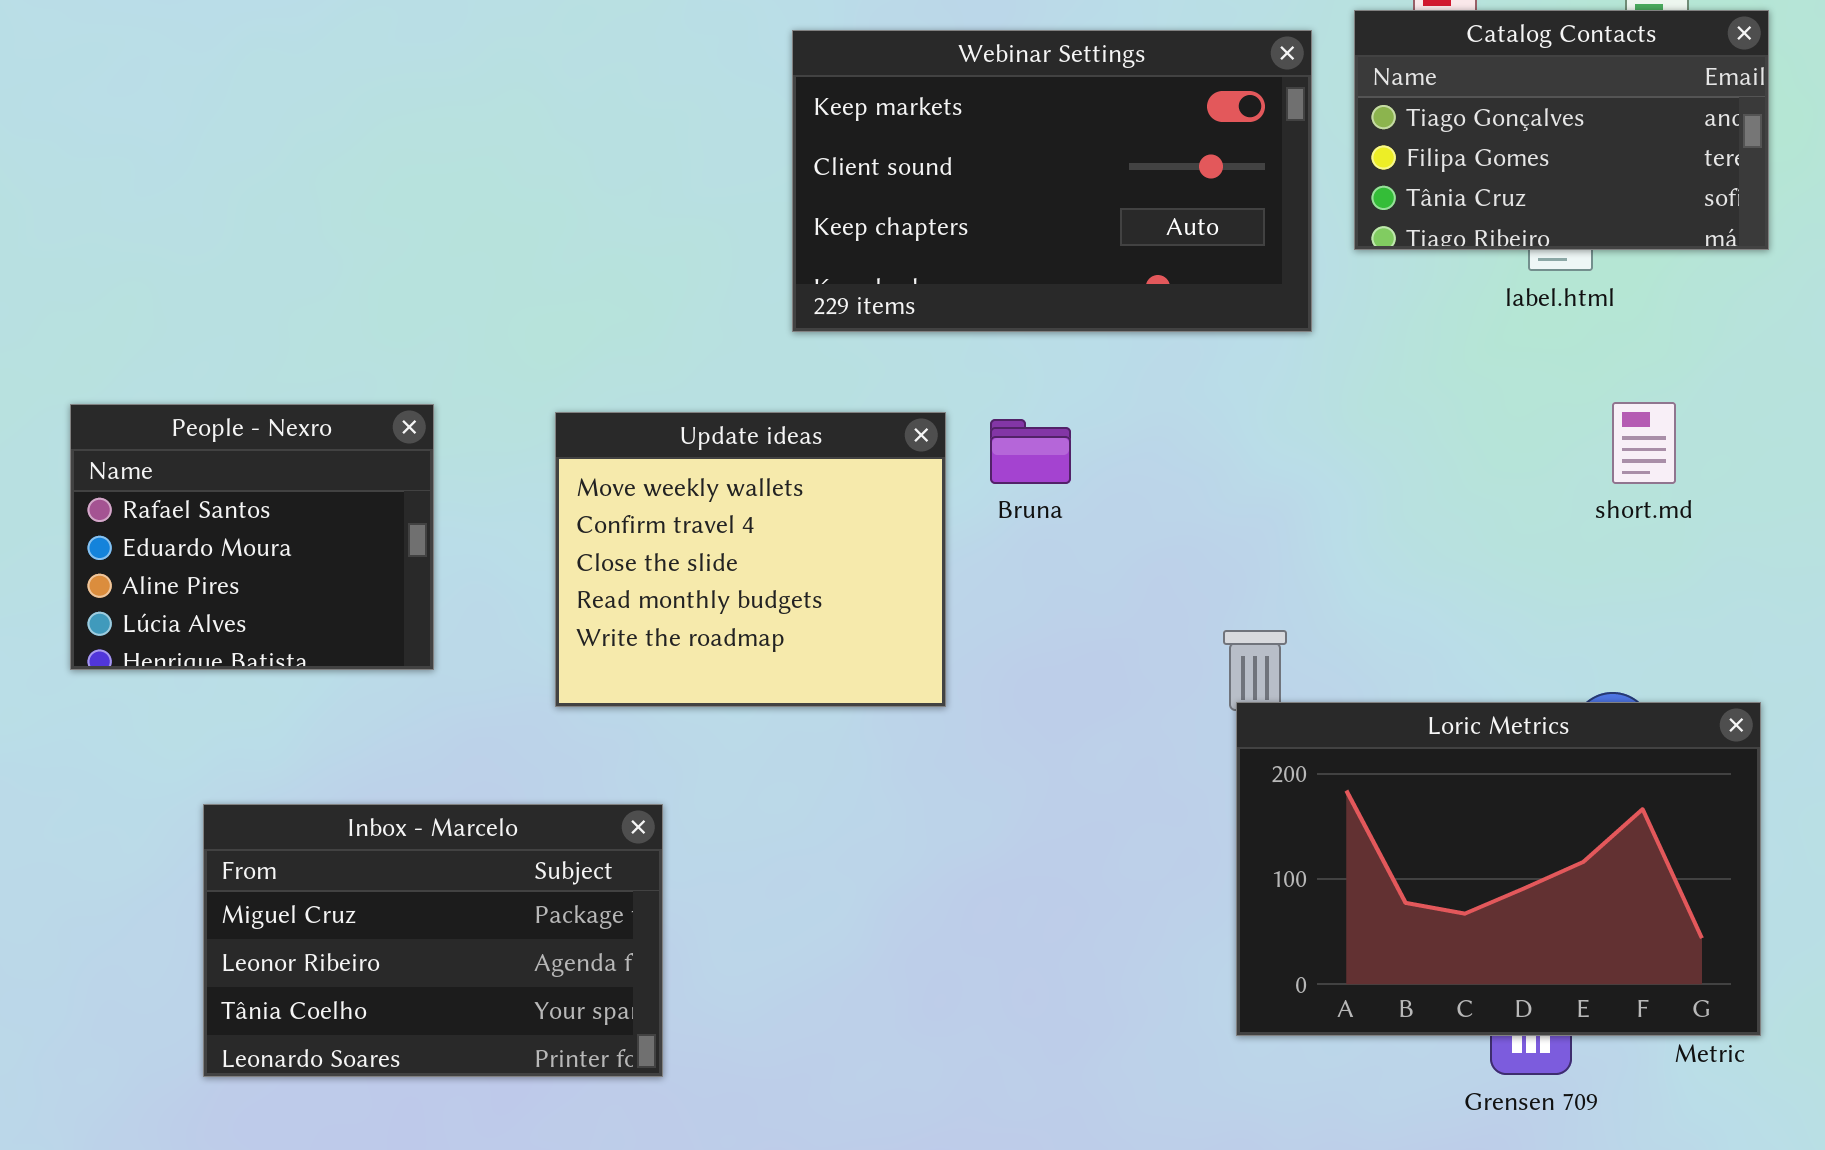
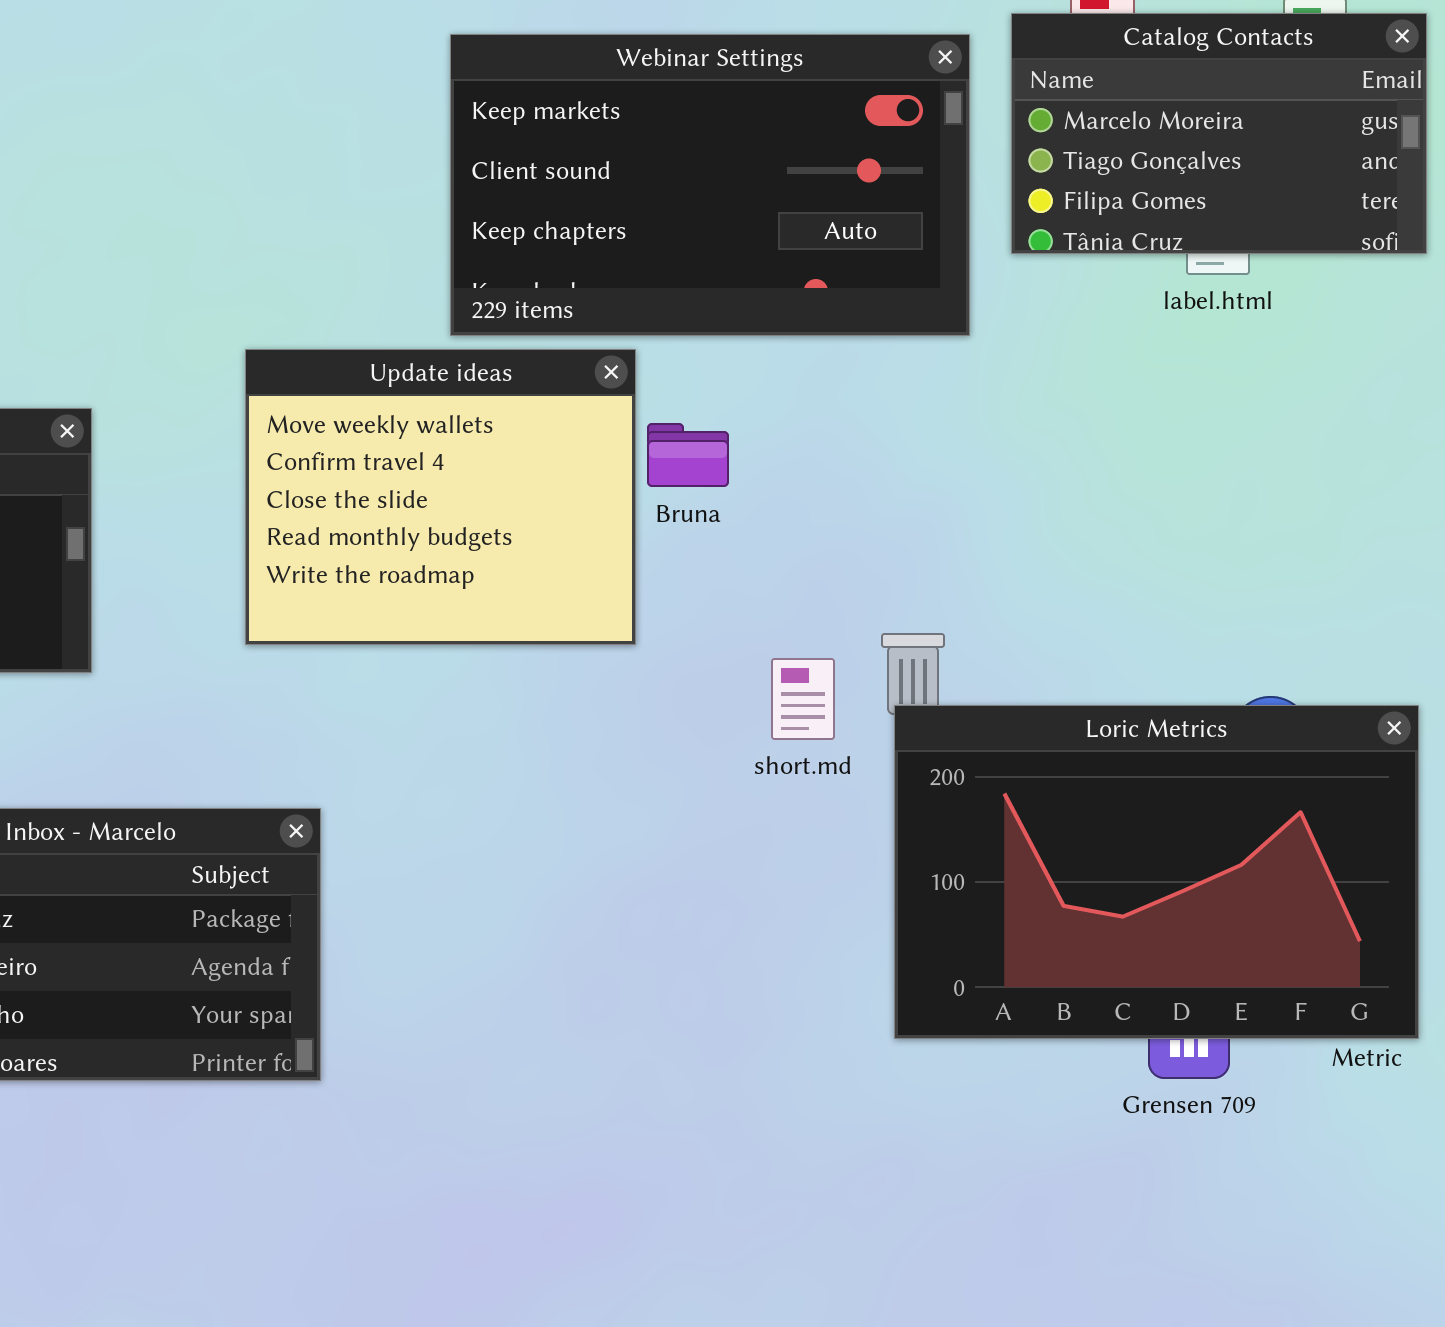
Catalog Contacts: [1354,10,1769,250] -> [1011,13,1427,254], scrolled up 1 row
short.md: [1612,402,1676,484] -> [771,658,835,740], moved
Update ideas: [555,412,946,707] -> [245,349,636,645], moved

